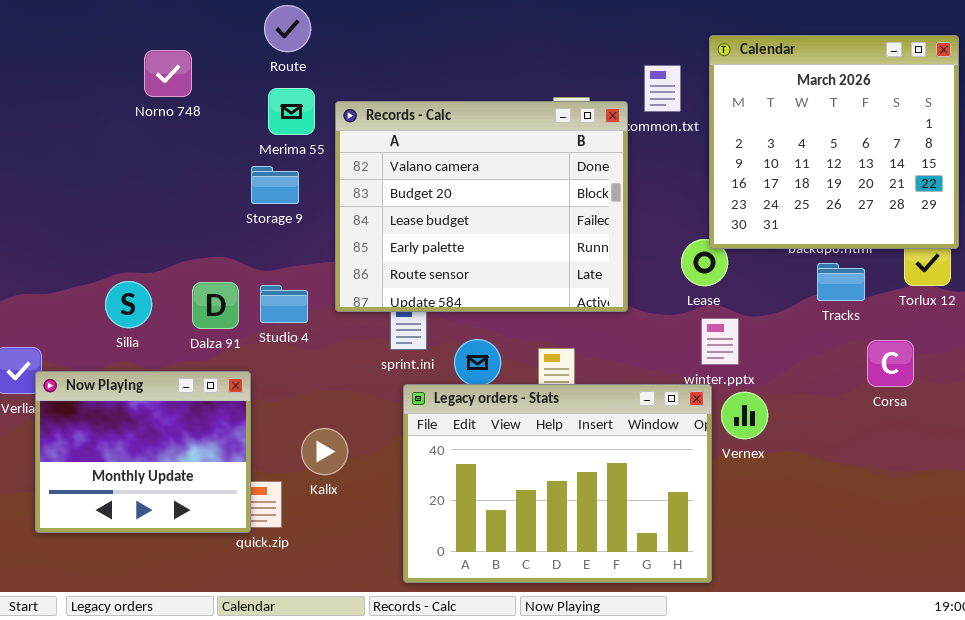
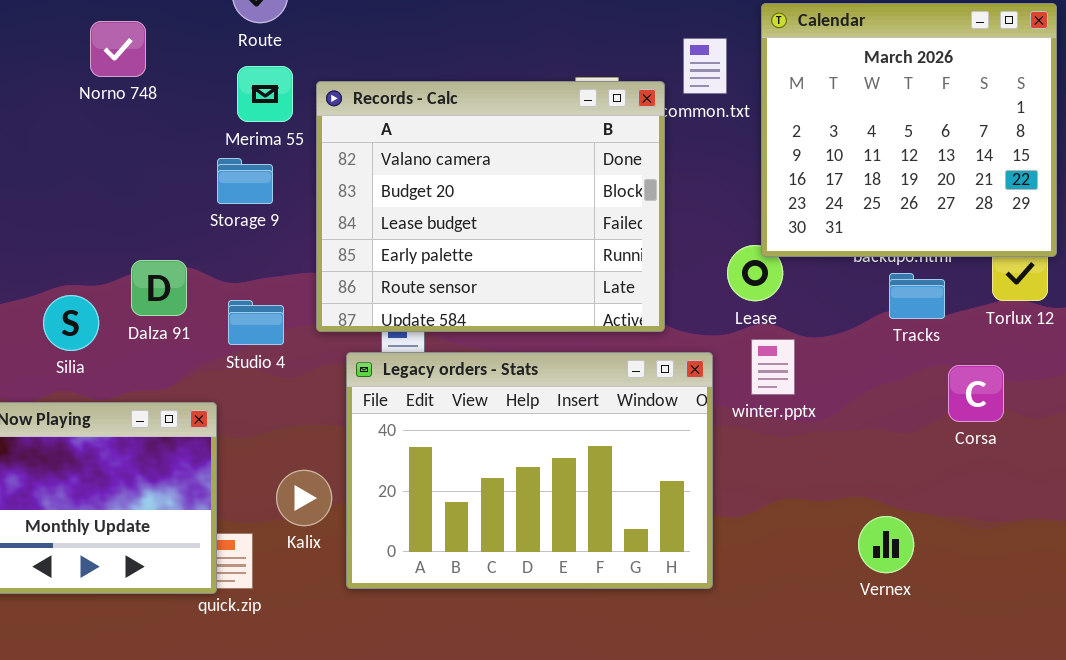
Dalza 91: [192,282,239,329] -> [131,260,187,316], moved
Legacy orders - Stats: [403,384,712,583] -> [346,352,713,589], moved
Vernex: [721,392,768,439] -> [858,516,914,573], moved

